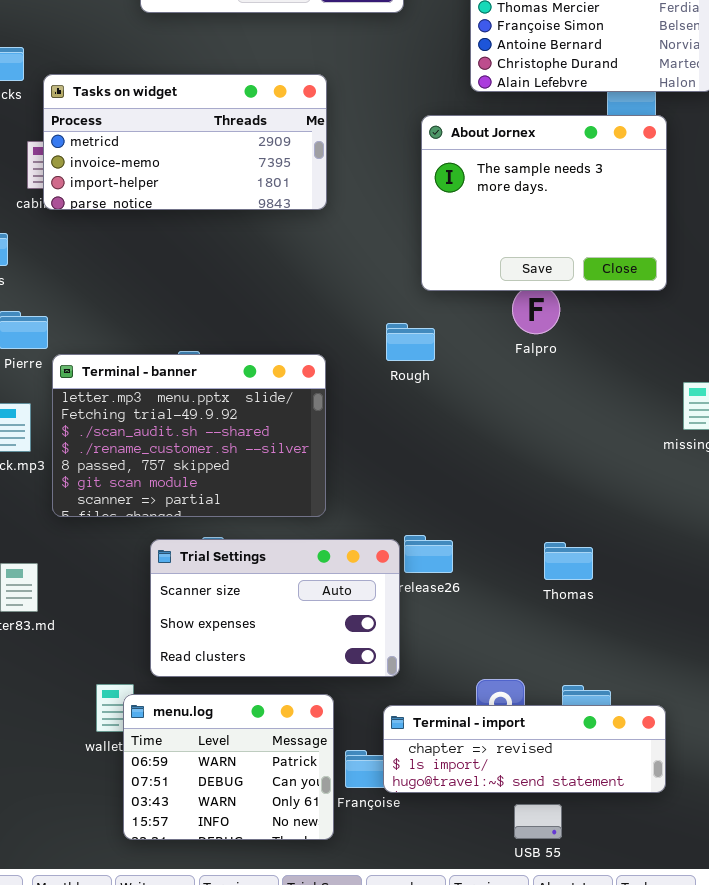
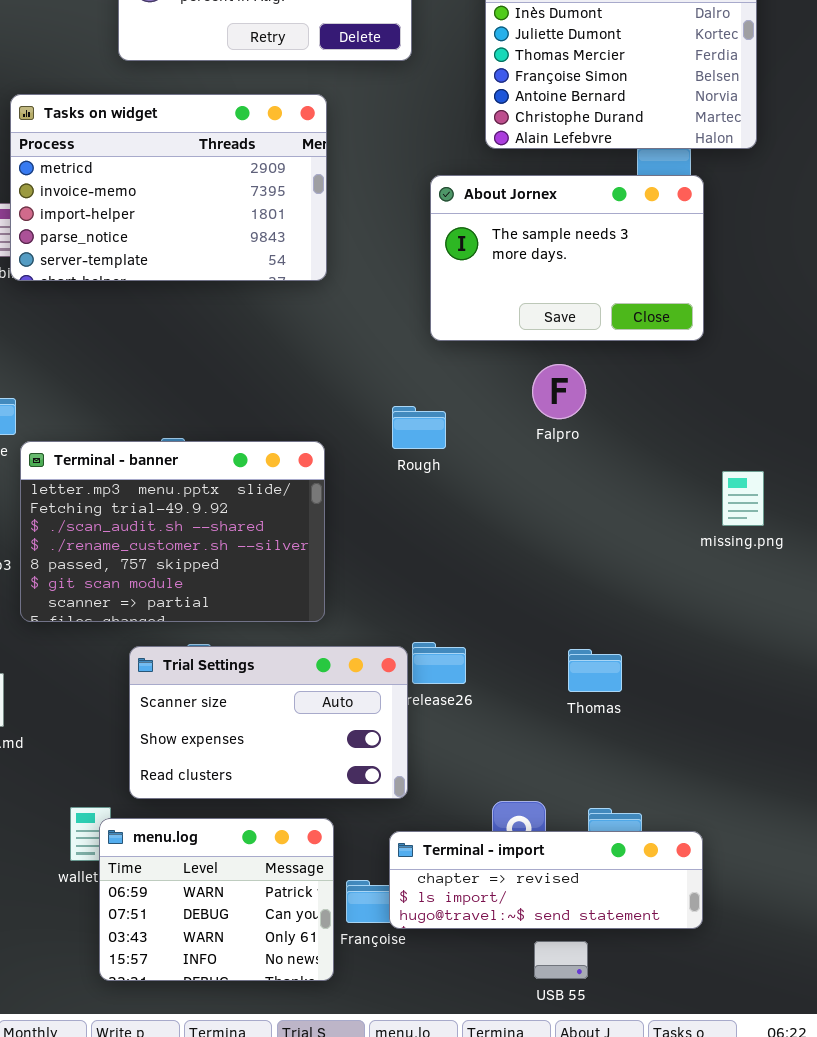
Tasks on widget: [43,74,327,210] -> [10,94,327,281], resized
About Jornex: [421,115,667,291] -> [430,175,704,341], resized

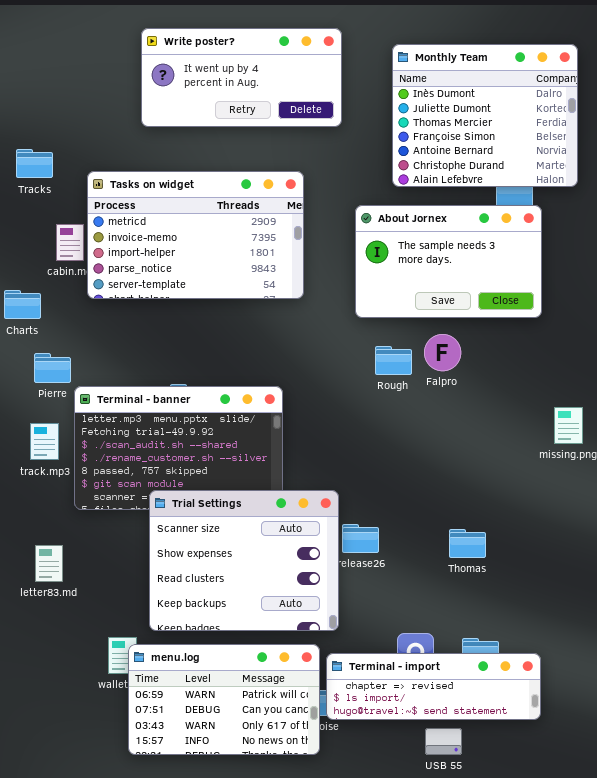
Tasks on widget: [10,94,327,281] -> [87,171,304,299], moved
Rough: [392,406,446,449] -> [375,346,412,375], moved
Trial Settings: [129,646,408,799] -> [149,490,339,631], resized
menu.log: [99,818,334,981] -> [128,644,320,755], resized

